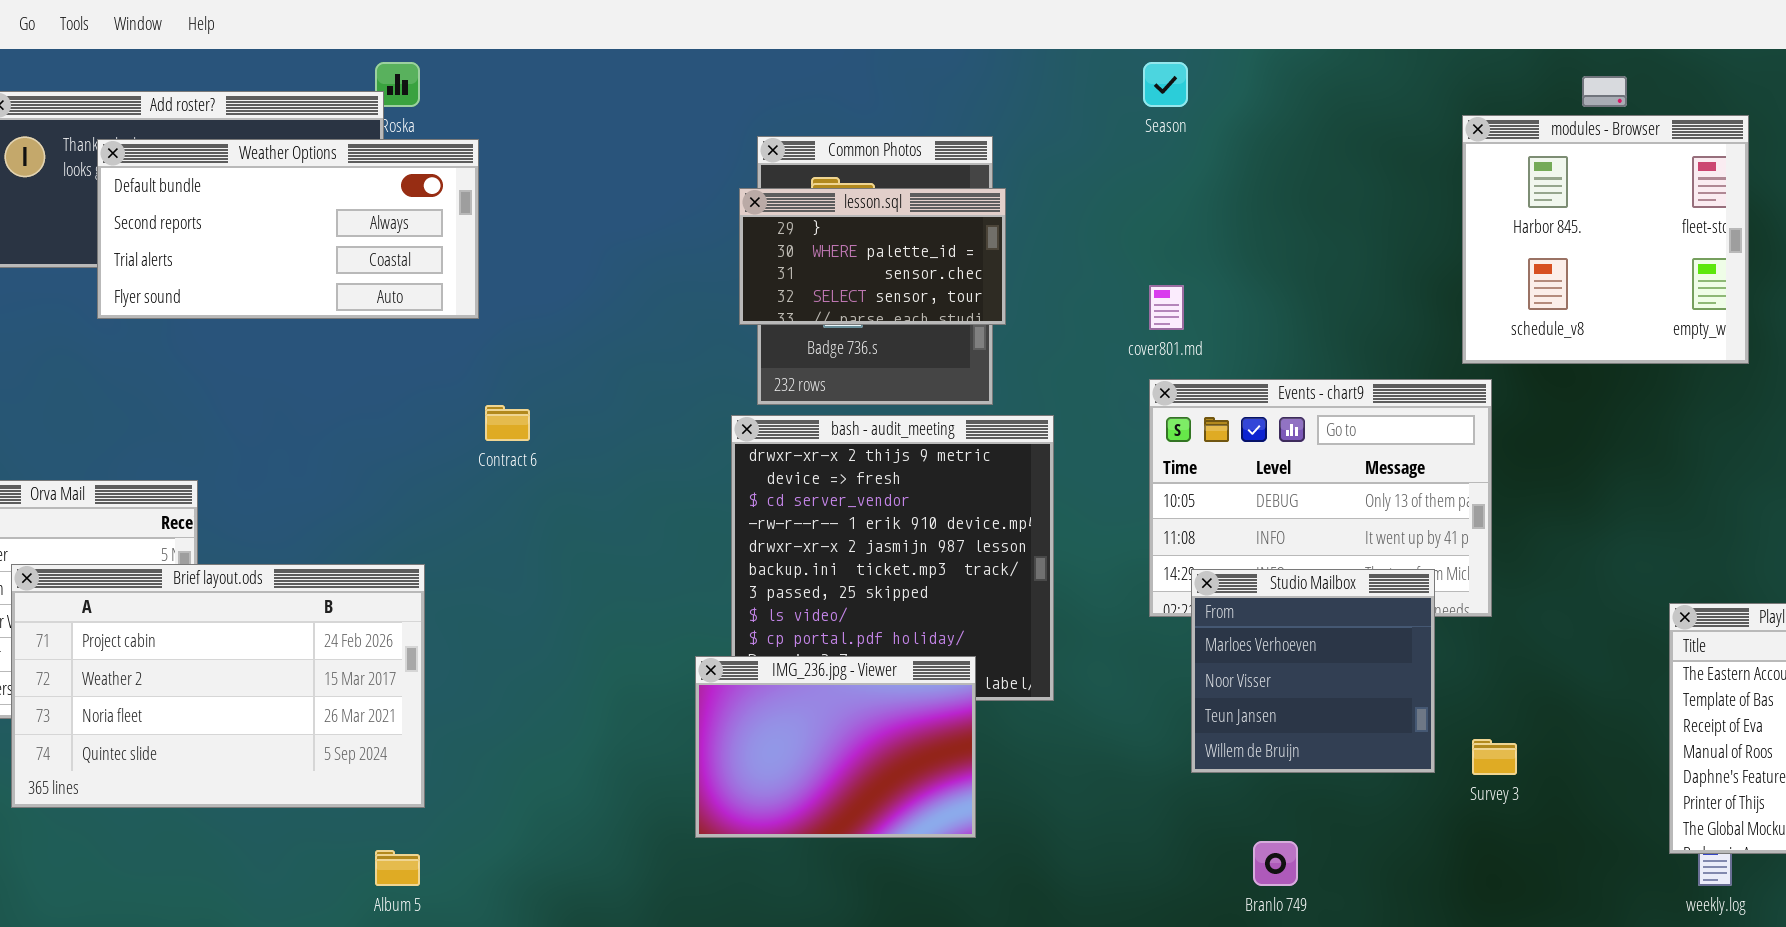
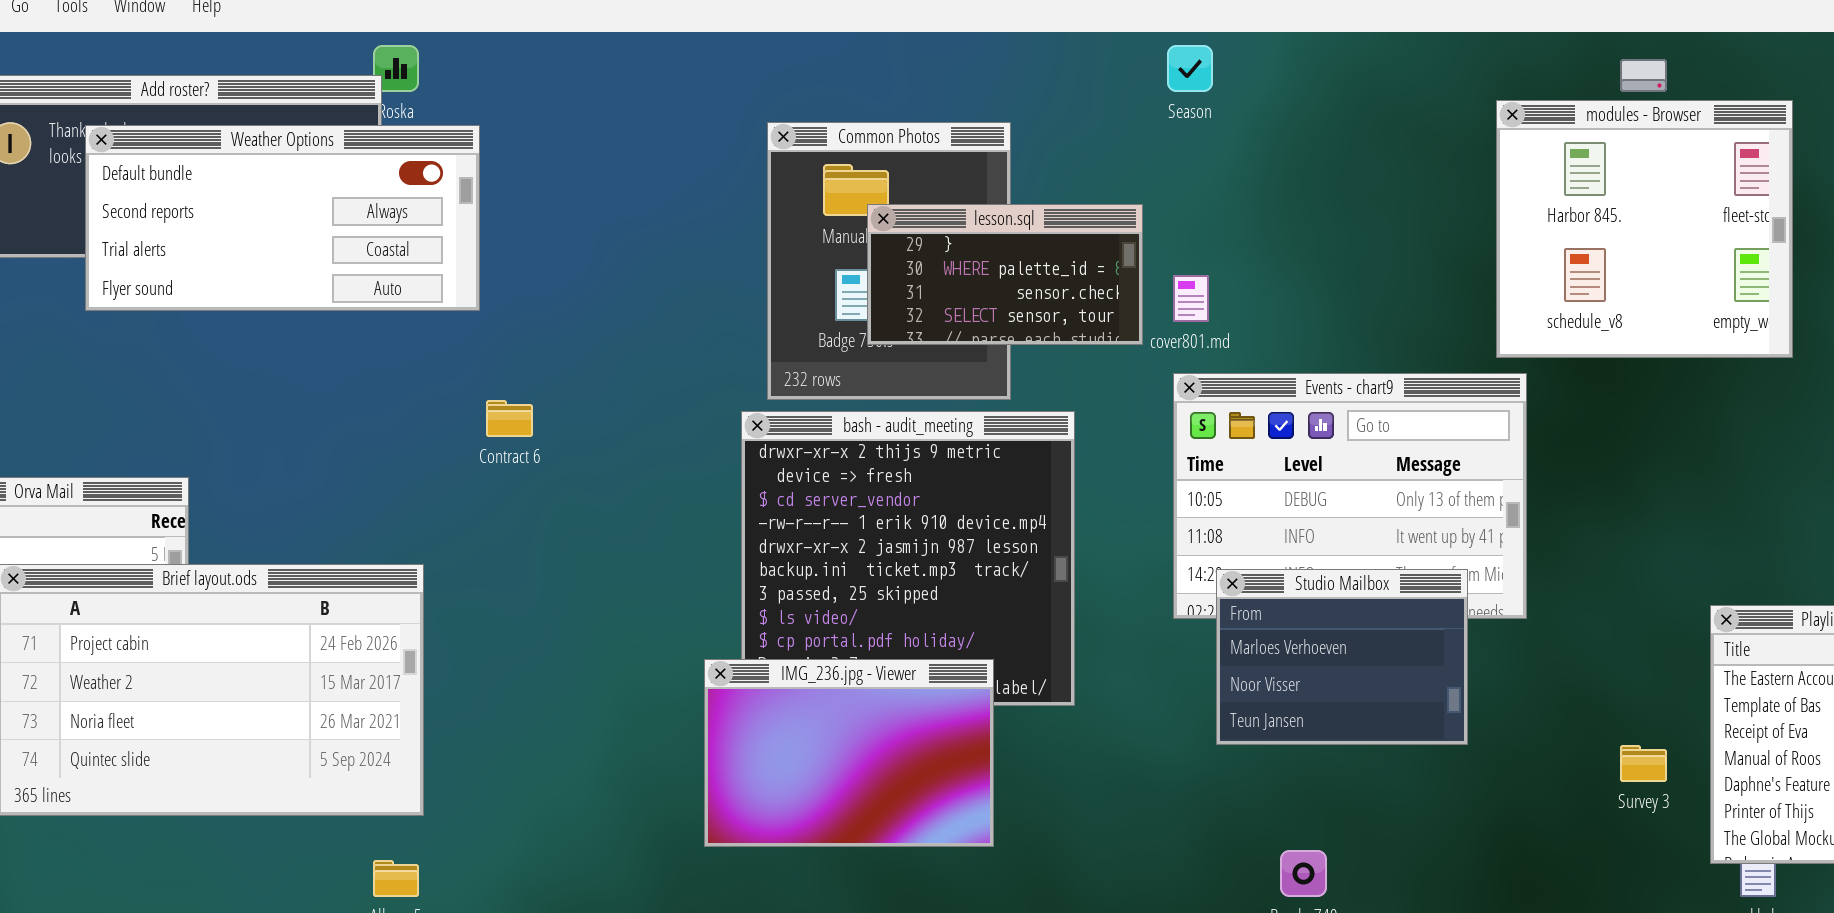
lesson.sql: [739,188,1006,325] -> [867,204,1143,345], moved
Studio Mailbox: [1191,569,1435,773] -> [1216,569,1468,745], resized
Survey 3: [1472,739,1517,775] -> [1620,745,1667,782], moved

